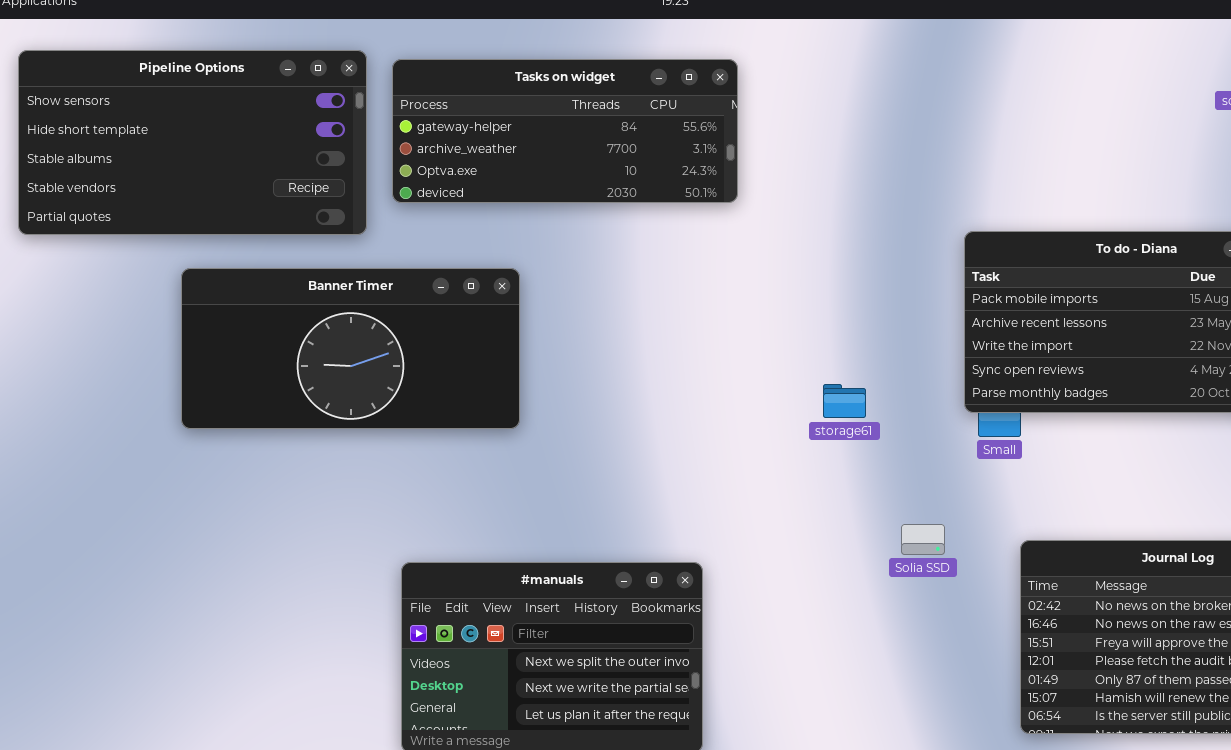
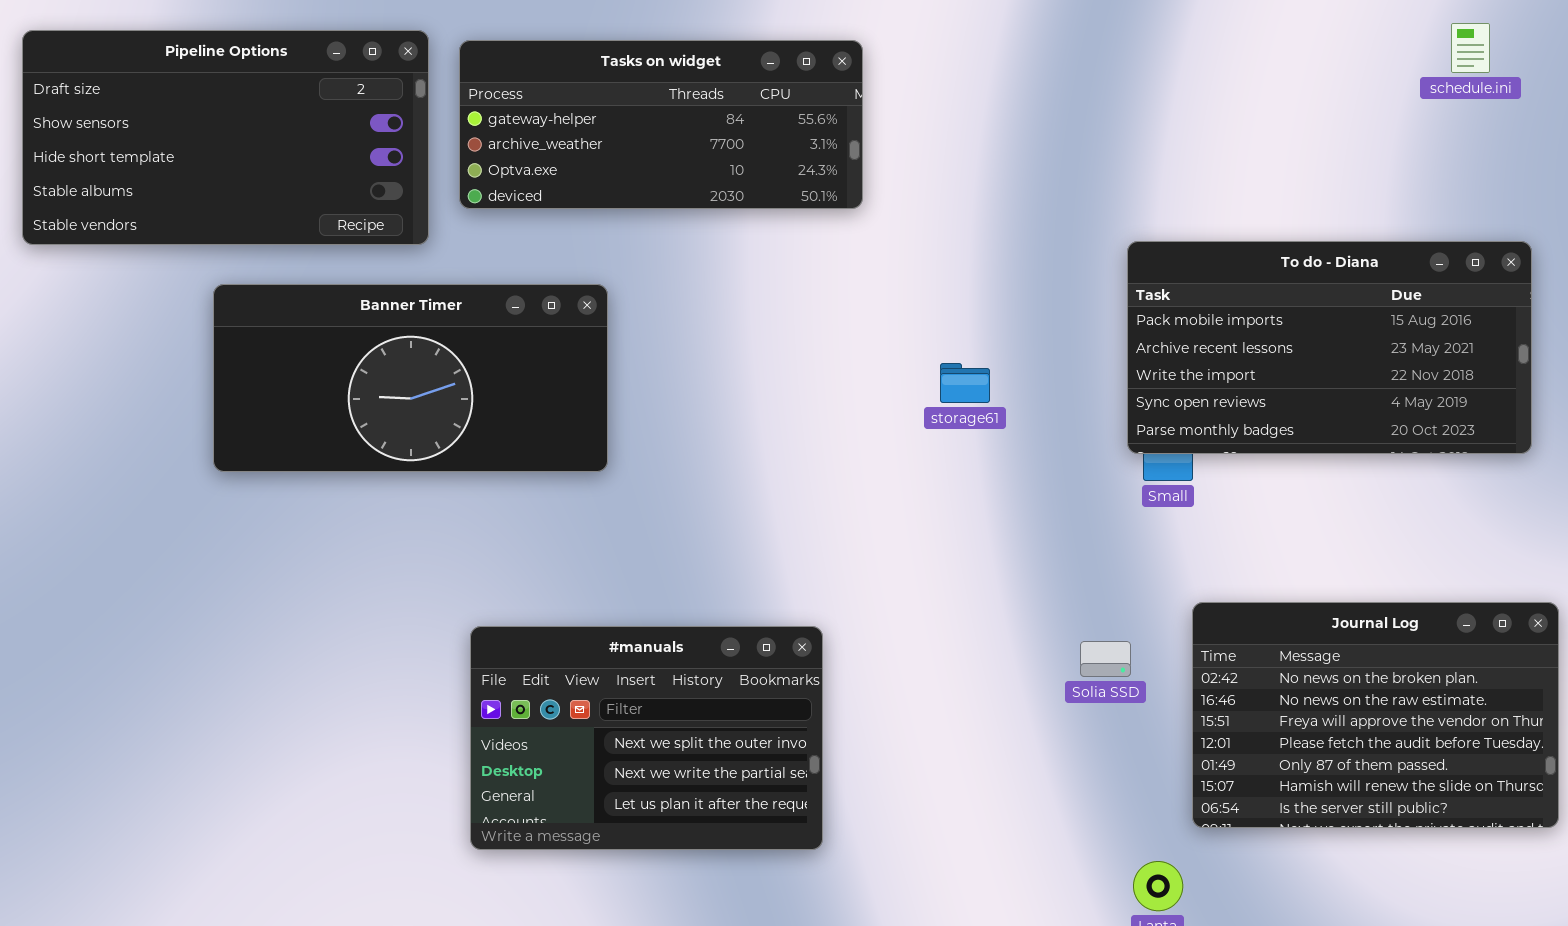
Pipeline Options: [18,50,367,235] -> [22,30,429,245], scrolled up 1 row
storage61: [823,384,866,418] -> [940,363,990,403], moved
Solia SSD: [901,524,945,555] -> [1080,641,1131,677], moved

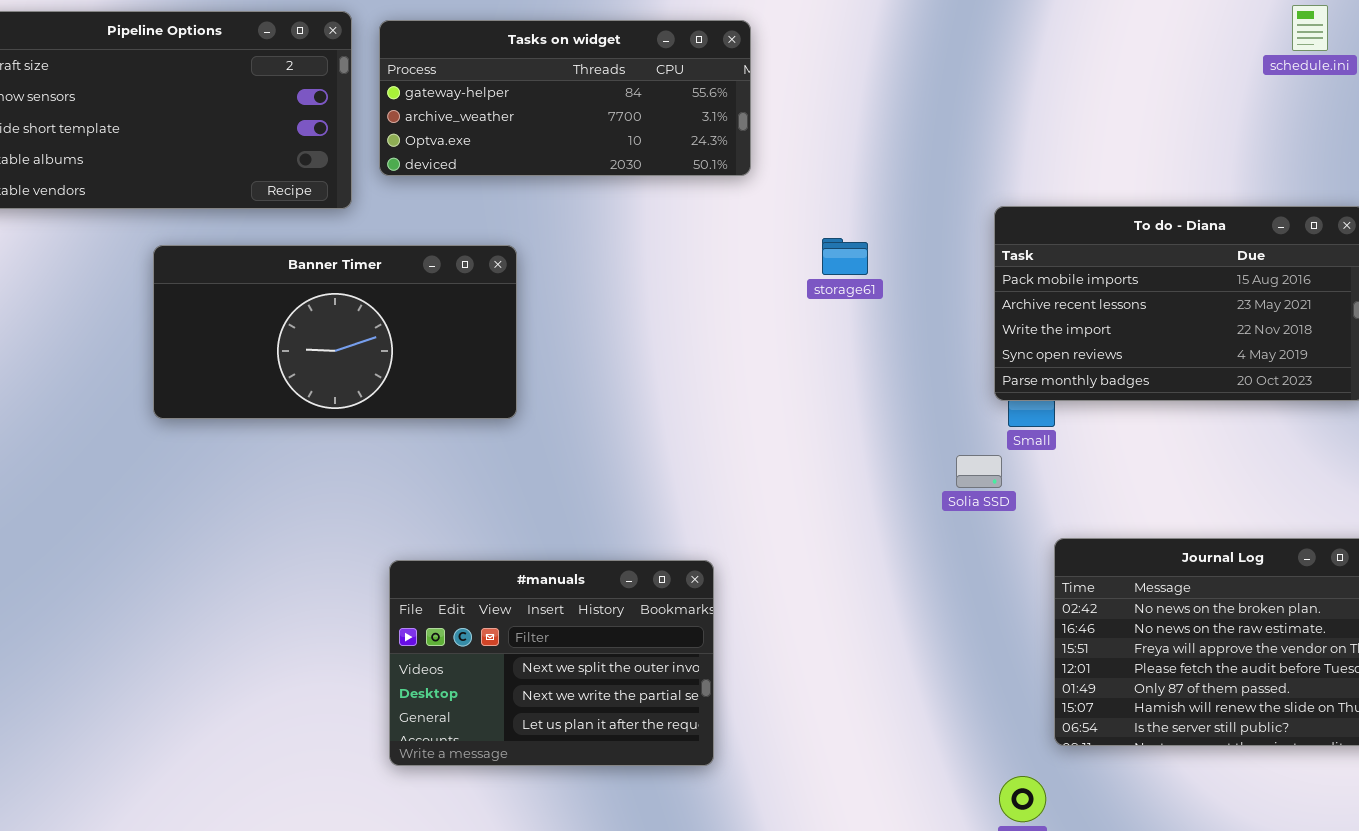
storage61: [940,363,990,403] -> [822,238,868,275], moved
Solia SSD: [1080,641,1131,677] -> [956,455,1002,488], moved

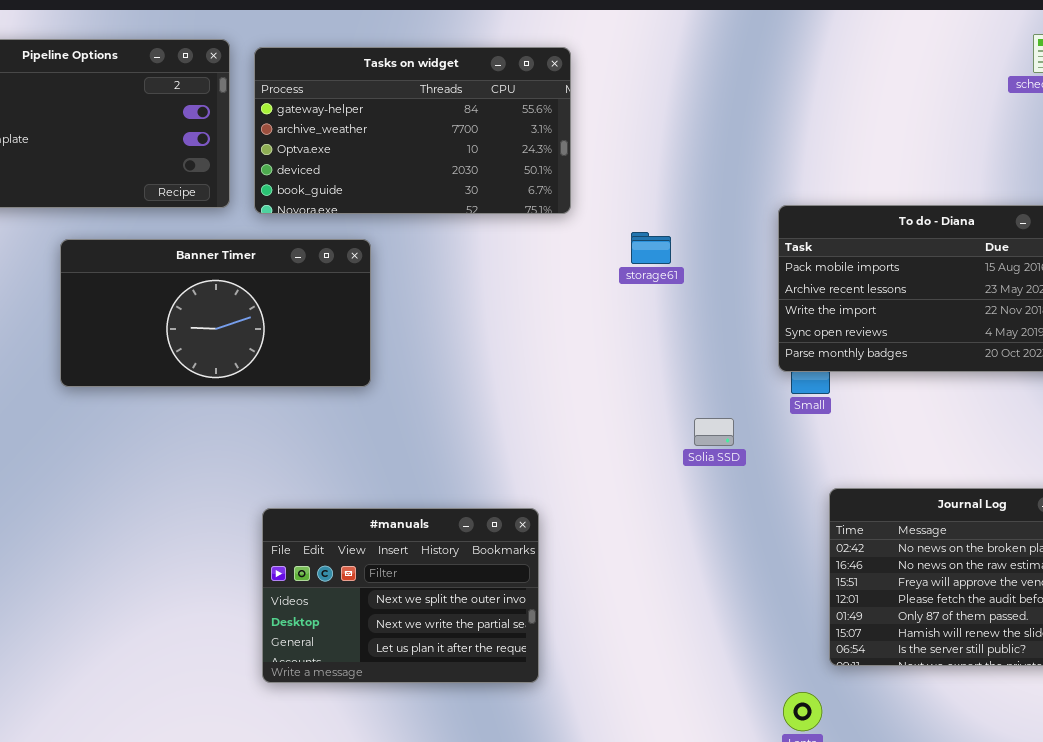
Tasks on widget: [379,20,751,176] -> [254,47,571,214], resized
Solia SSD: [956,455,1002,488] -> [694,418,734,446], moved

